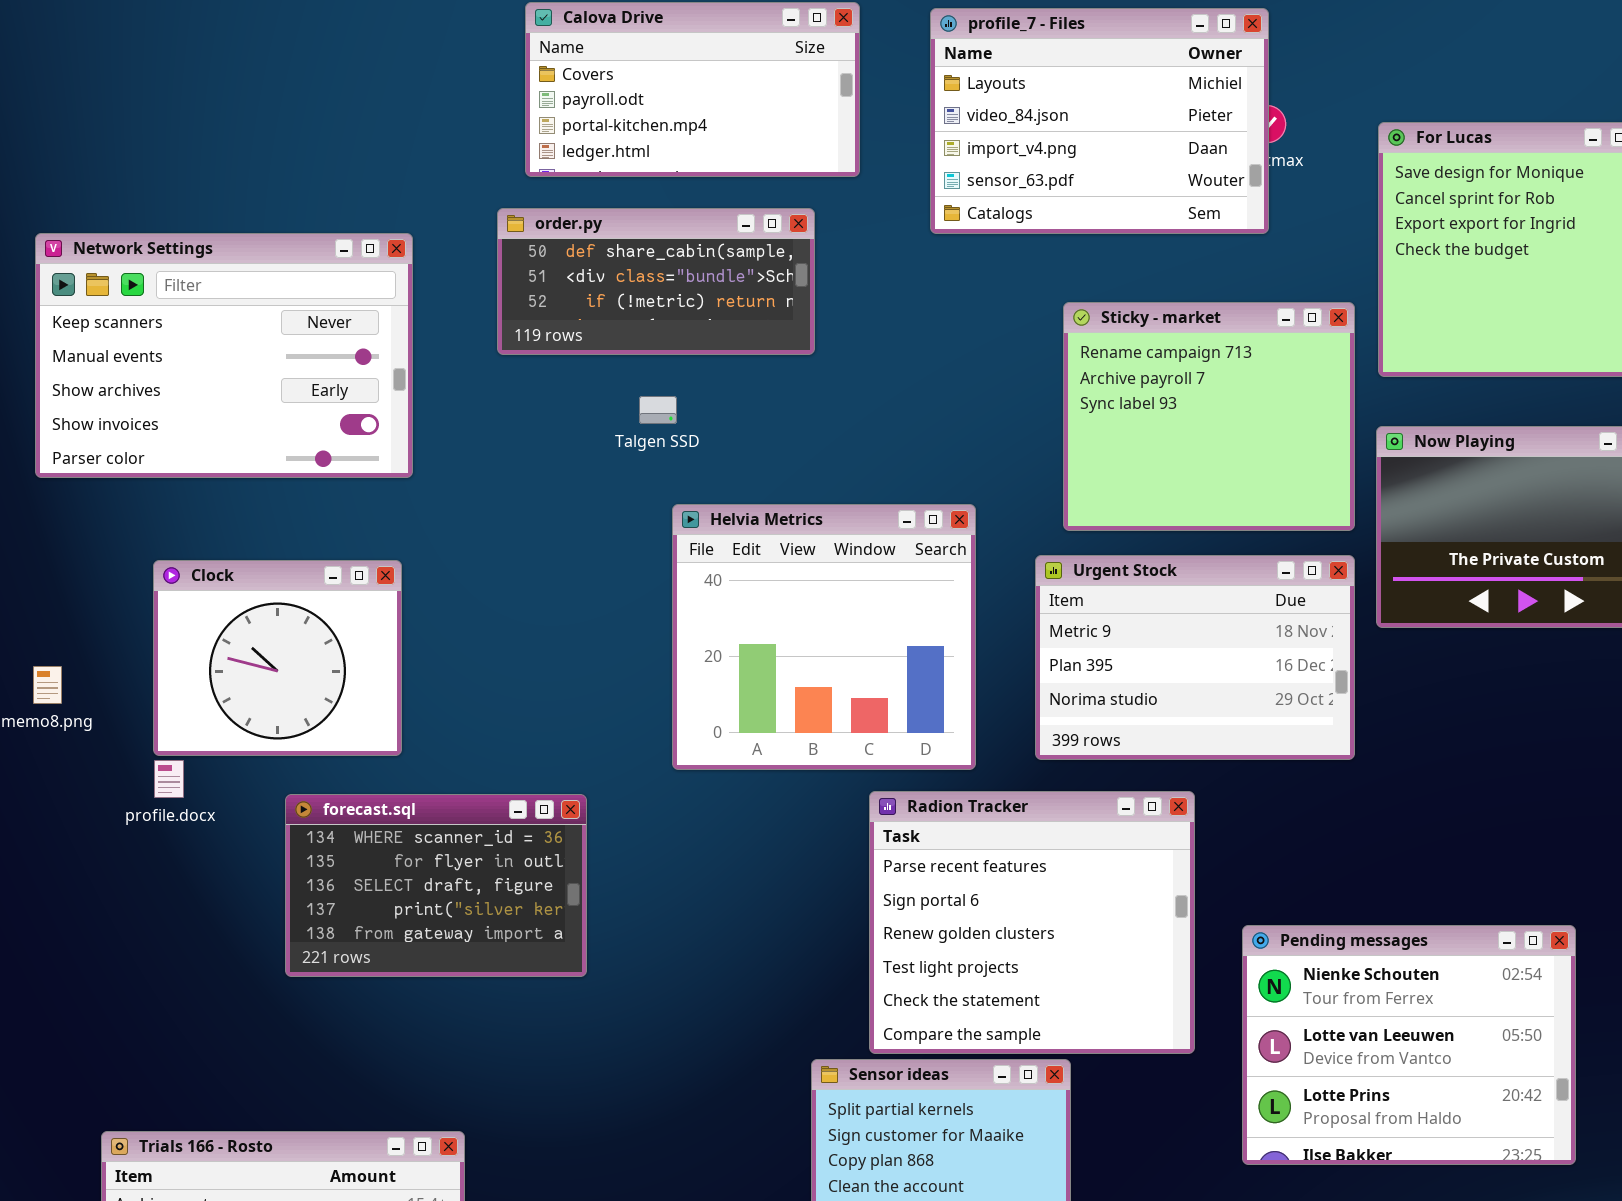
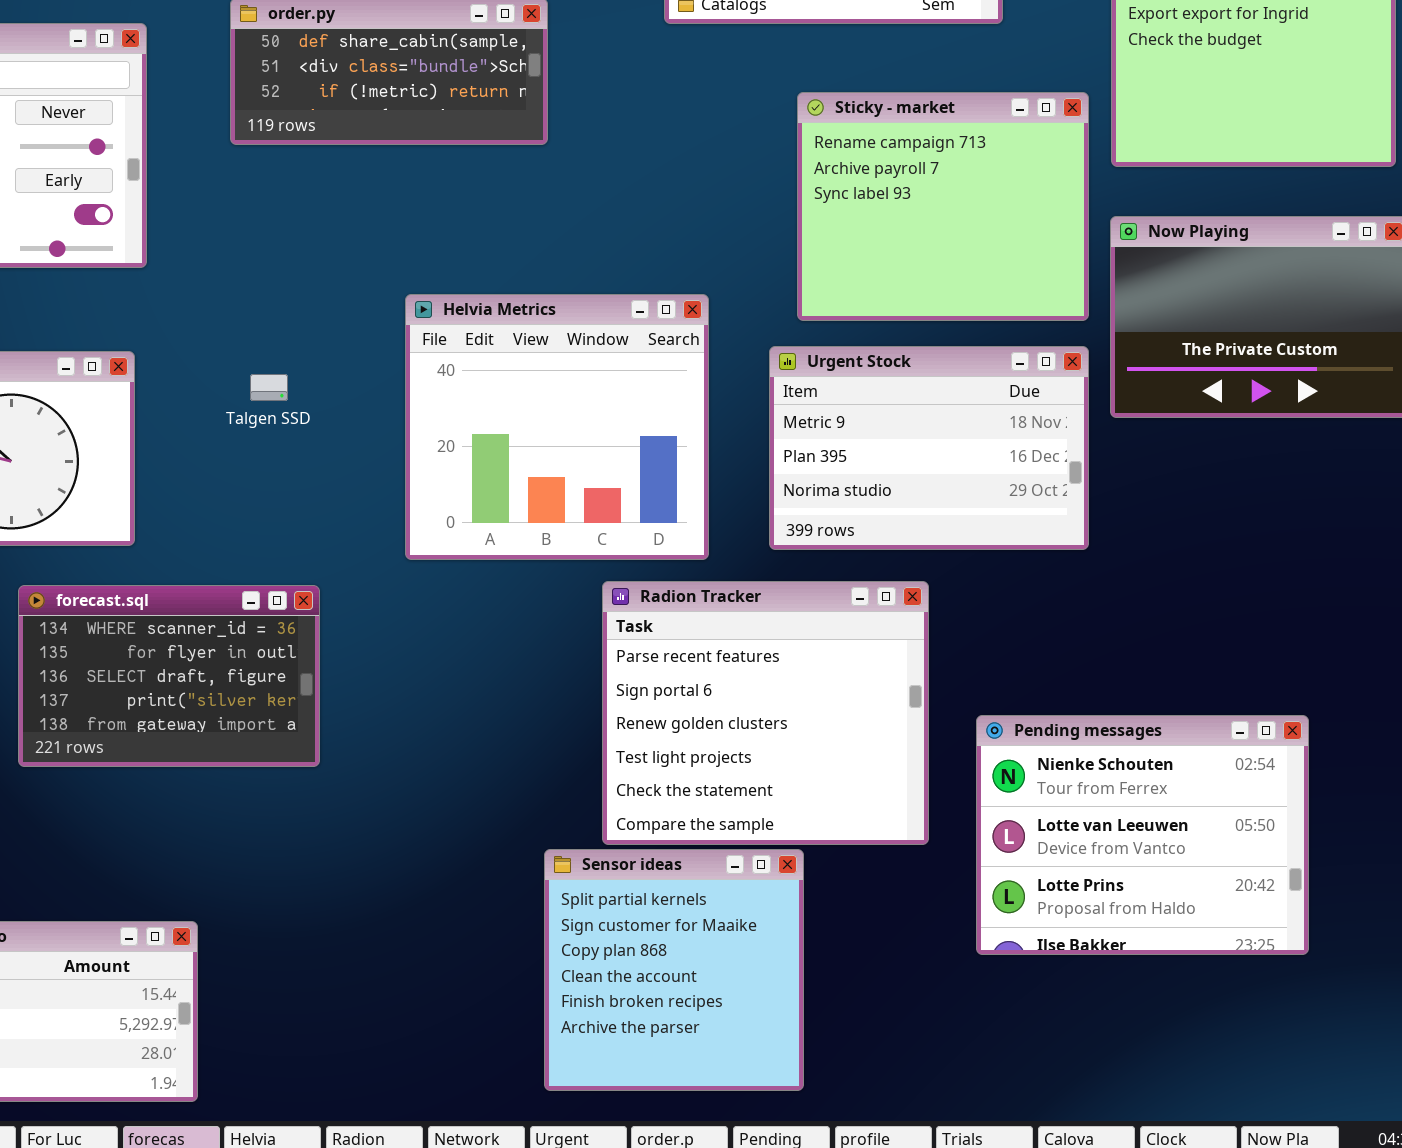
Talgen SSD: [639,396,677,424] -> [250,374,288,401], moved

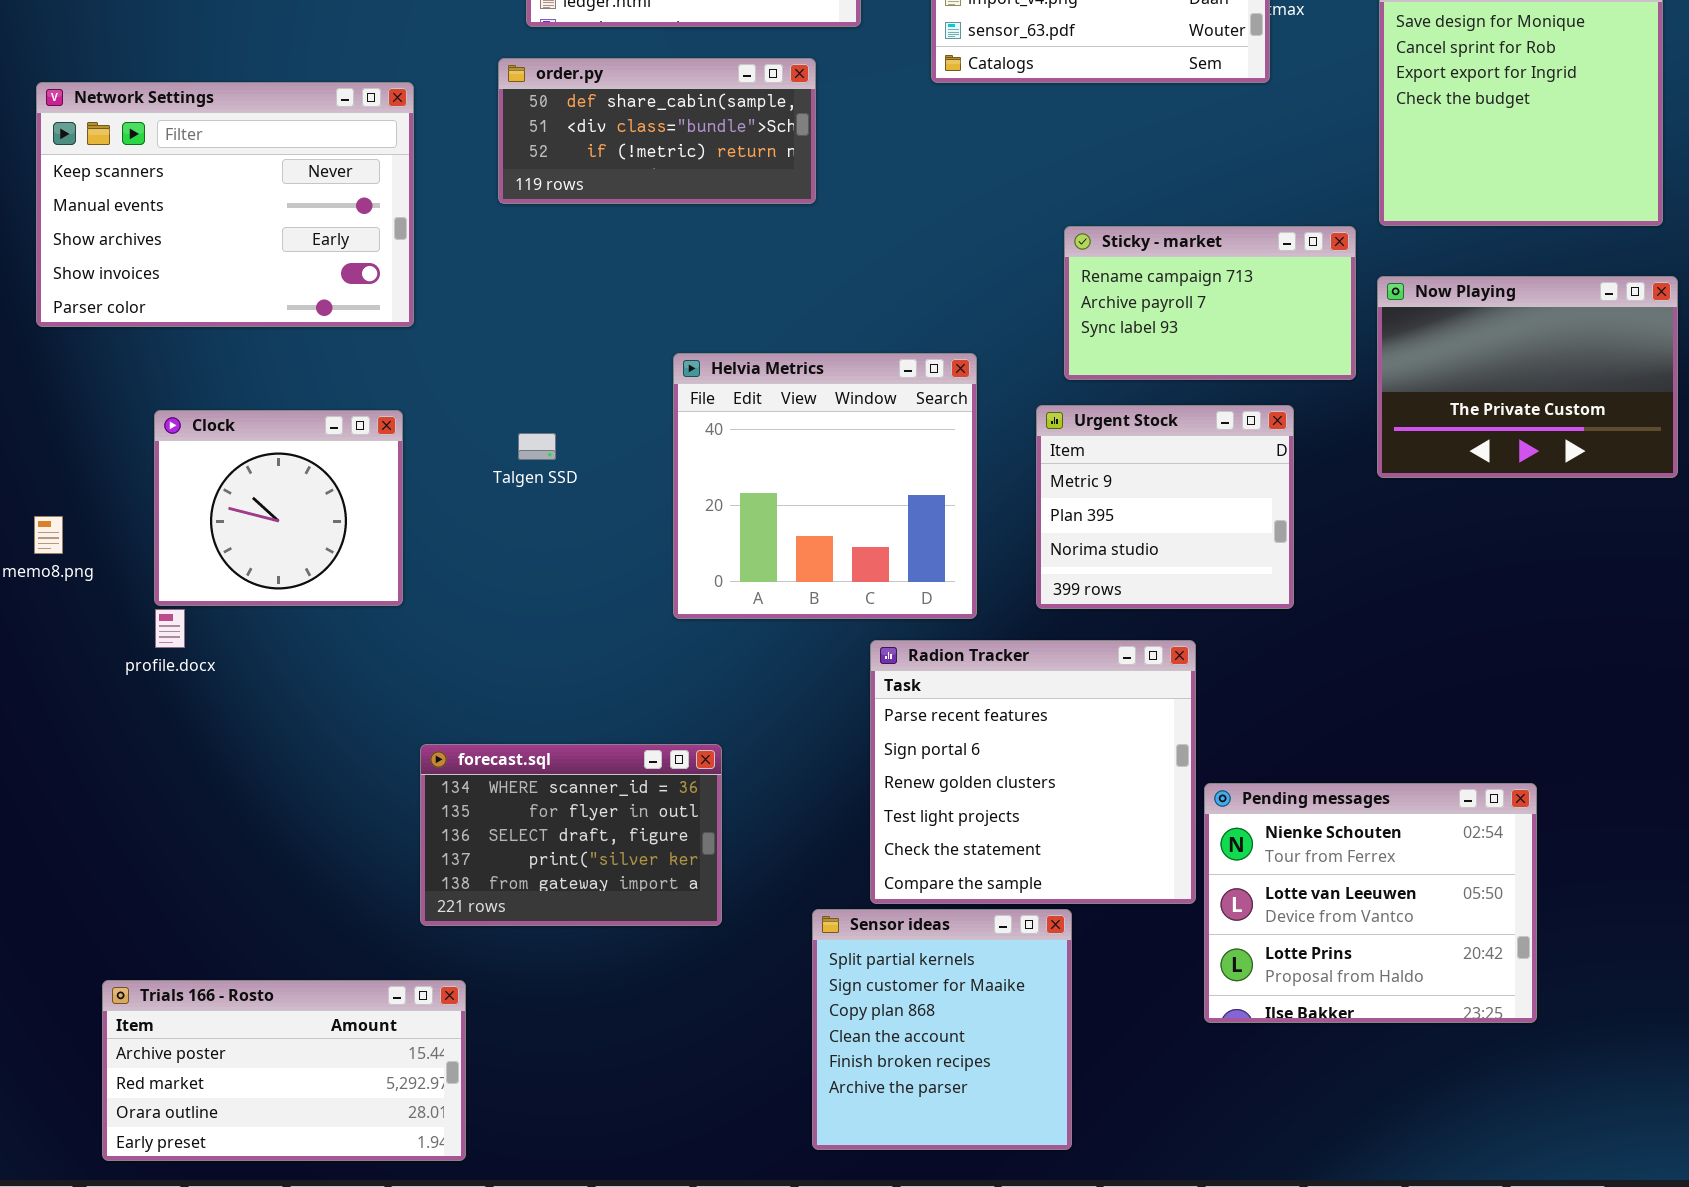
Sticky - market: [797,92,1089,321] -> [1064,226,1356,380], resized
Urgent Stock: [769,346,1089,550] -> [1036,405,1294,609], resized
forecast.sql: [18,585,320,767] -> [420,744,722,926], moved
Pending messages: [976,715,1309,955] -> [1204,783,1537,1023], moved

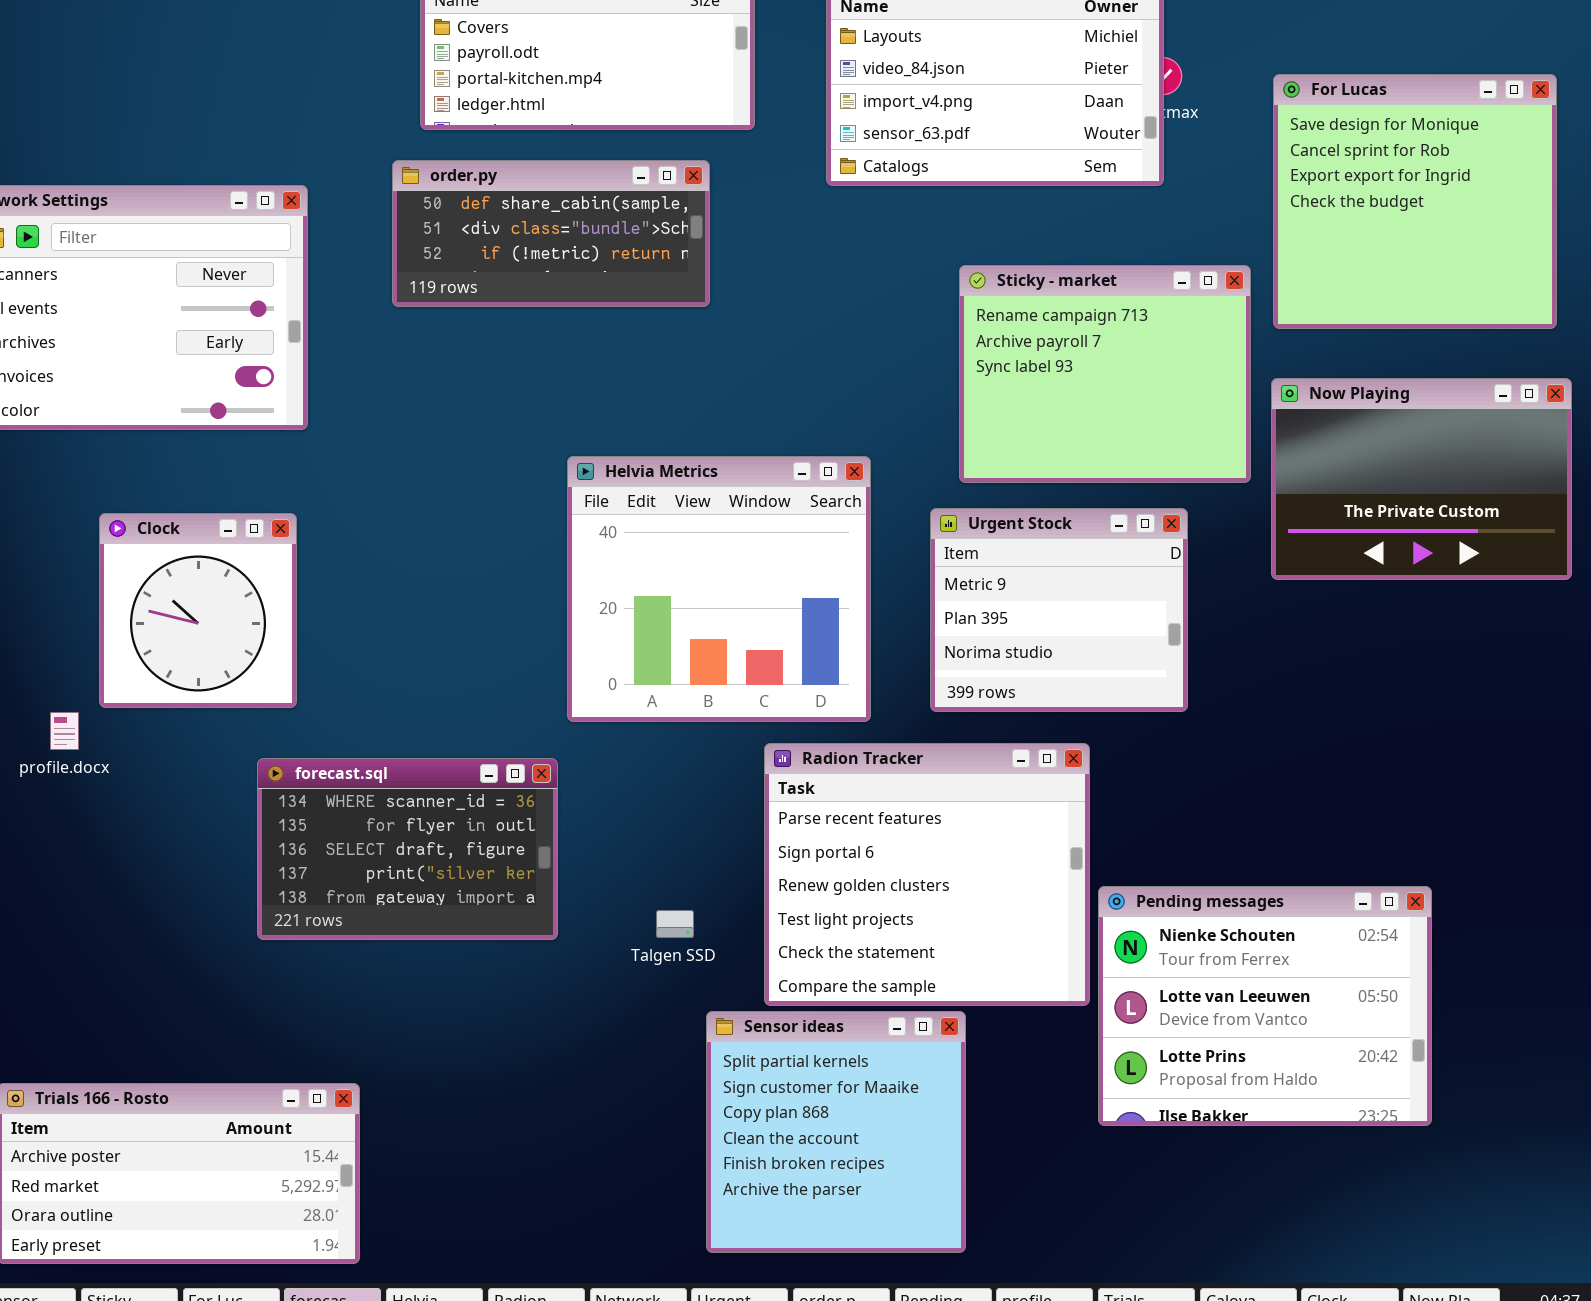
Sticky - market: [1064,226,1356,380] -> [959,265,1251,483], resized
Clock: [154,410,403,606] -> [99,513,297,708], resized
Talgen SSD: [518,433,556,460] -> [656,910,694,938], moved
forecast.sql: [420,744,722,926] -> [257,758,558,940], moved

